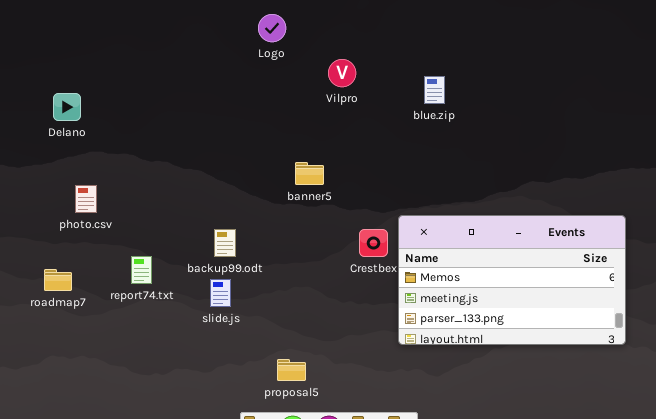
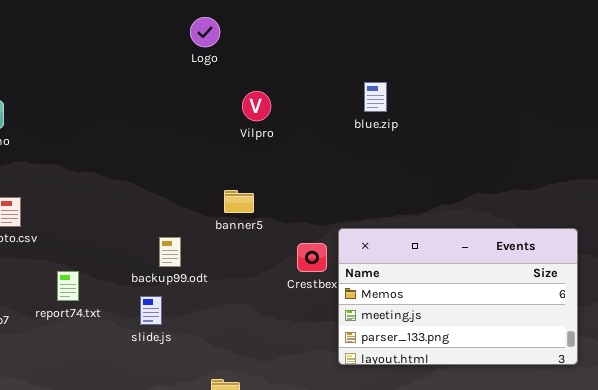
Vilpro: [328,59,356,87] -> [242,91,271,121], moved
banner5: [295,162,324,185] -> [224,190,254,213], moved
backup99.odt: [214,229,236,257] -> [159,237,181,267], moved

